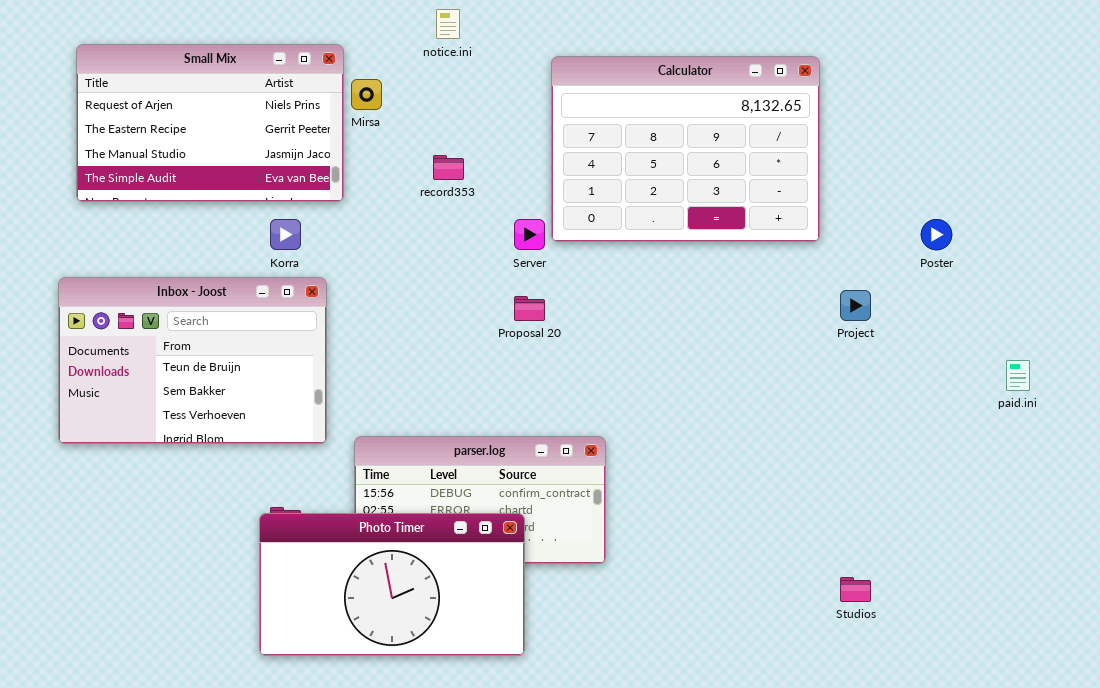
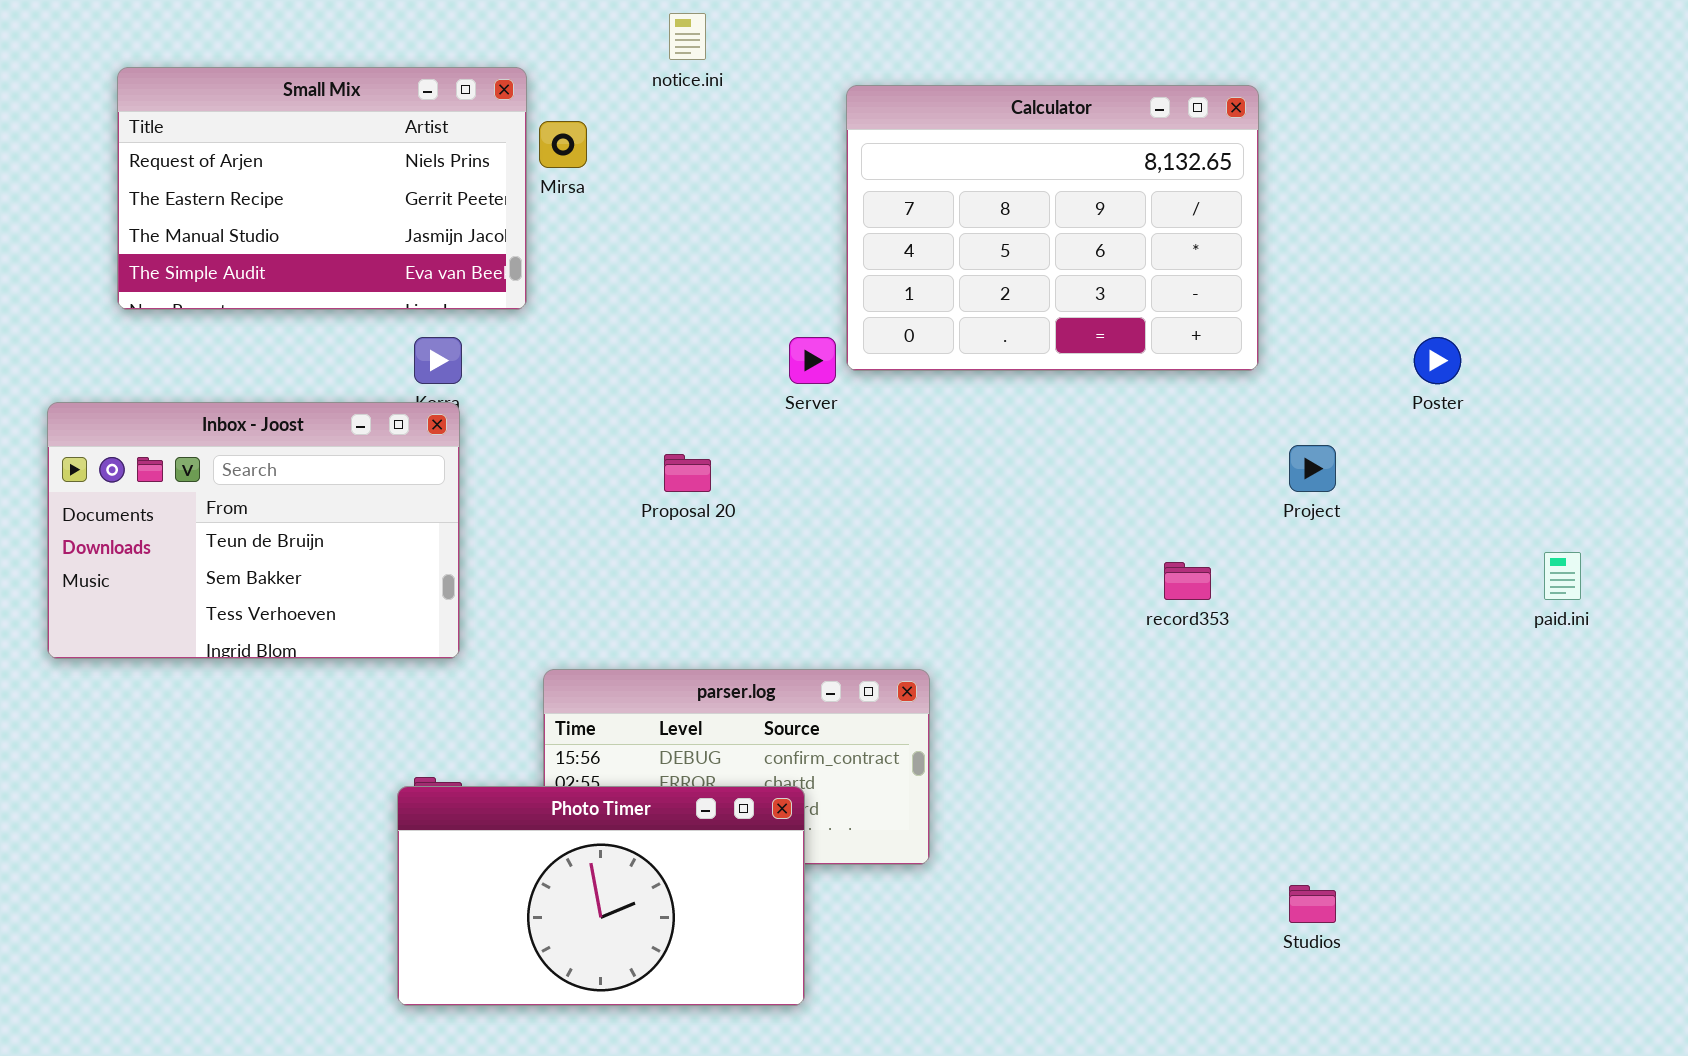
record353: [433,155,464,180] -> [1164,562,1211,600], moved
Inbox - Joost: [58,277,327,444] -> [47,402,460,659], moved
Proposal 20: [514,296,545,321] -> [664,454,711,492], moved

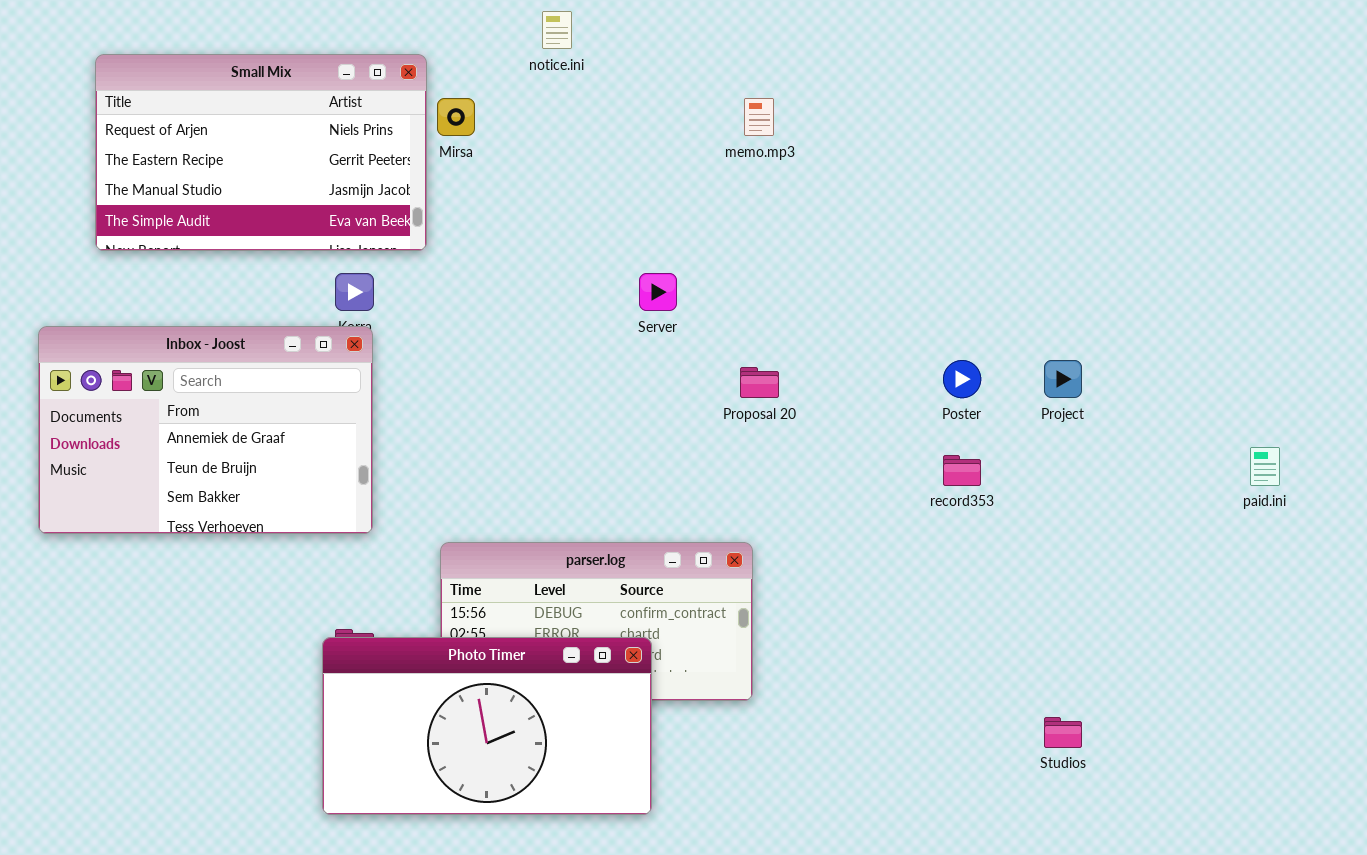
Calculator: [846,85,1259,371] -> none, closed
Poster: [1414,337,1461,384] -> [943,360,981,398], moved
Inbox - Joost: [47,402,460,659] -> [38,326,373,534], scrolled up 1 row
Proposal 20: [664,454,711,492] -> [740,367,779,398], moved

